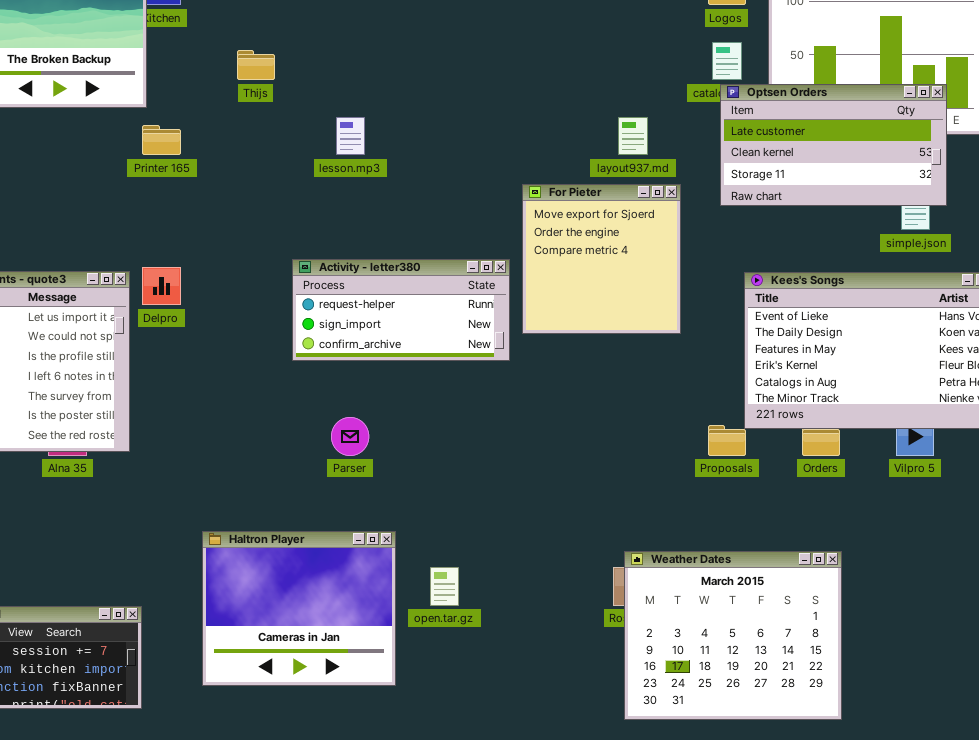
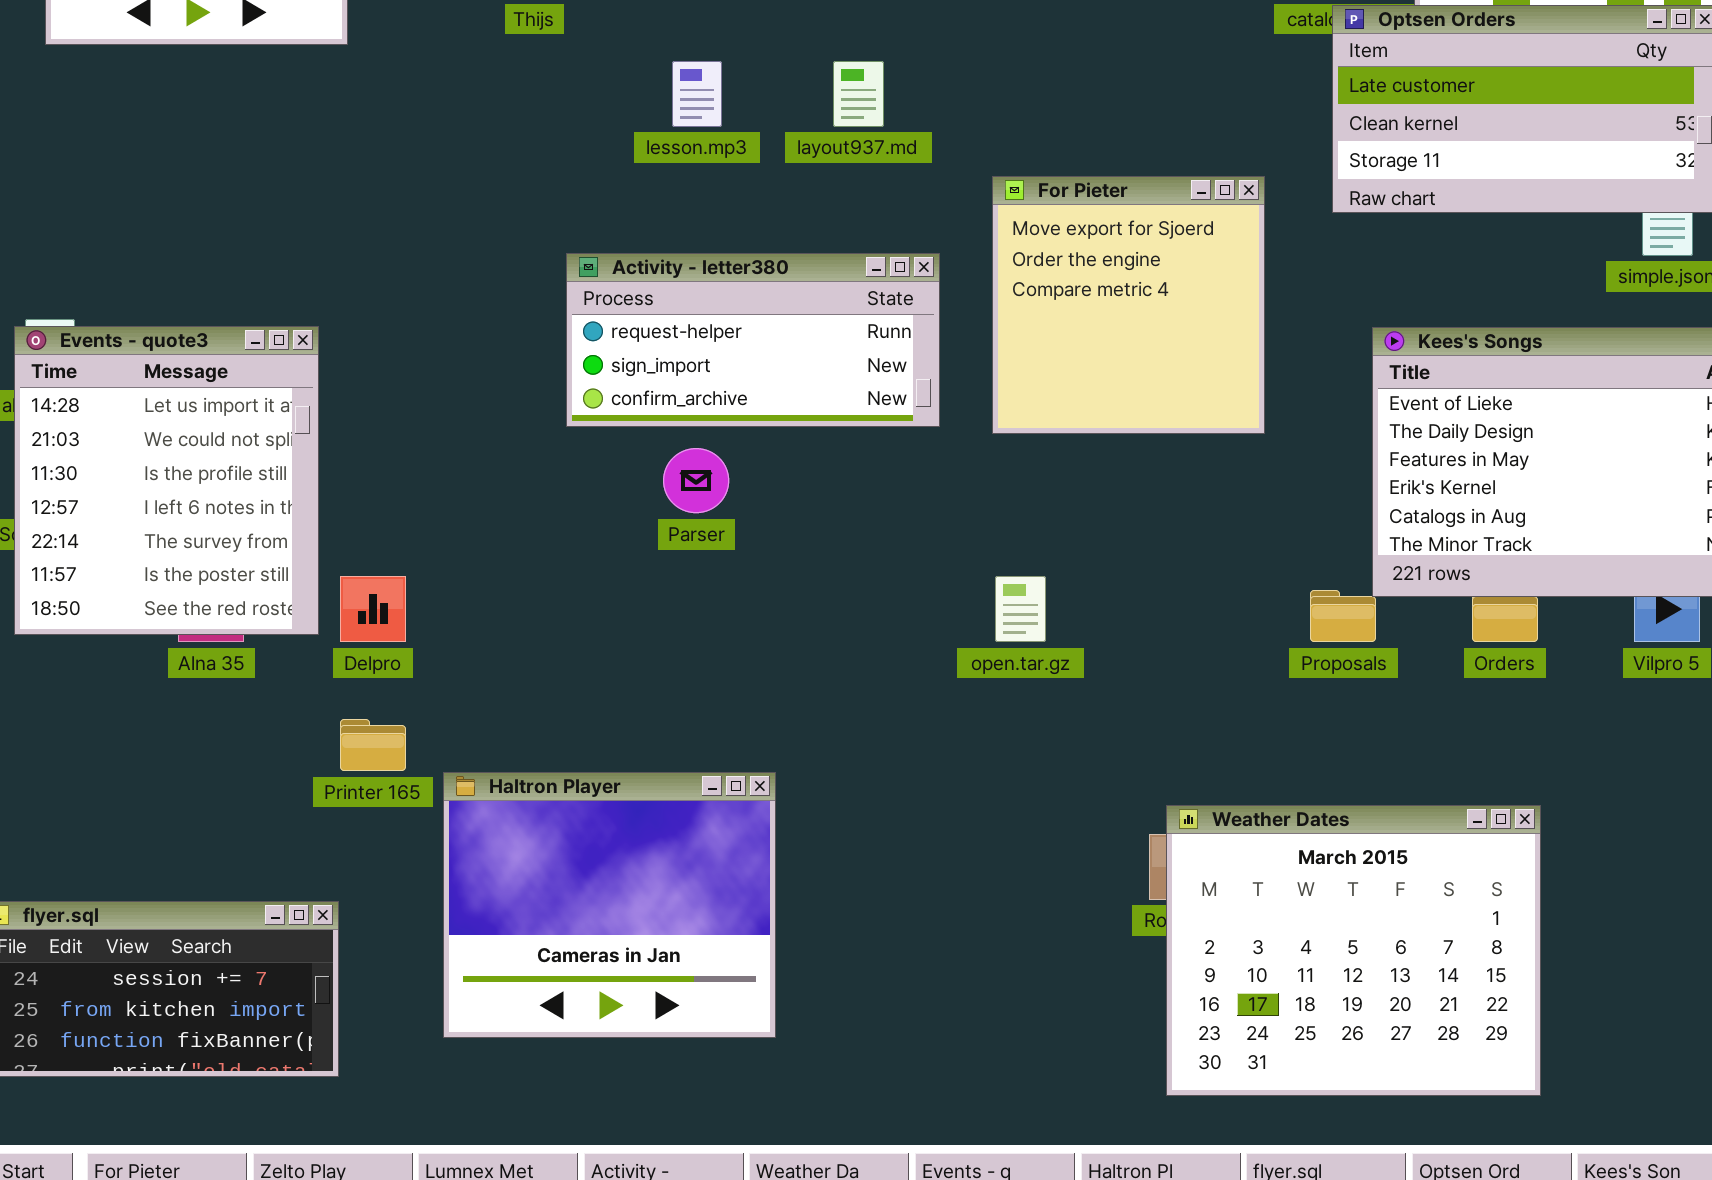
layout937.md: [618,117,648,155] -> [833,61,884,127], moved
Printer 165: [142,125,181,155] -> [340,719,406,771], moved
Activity - letter380: [292,259,510,361] -> [566,253,940,427], moved
Delpro: [142,267,181,305] -> [340,576,406,642], moved
Parser: [331,417,369,456] -> [663,448,729,513], moved
open.tar.gz: [430,567,459,606] -> [995,576,1046,642], moved

